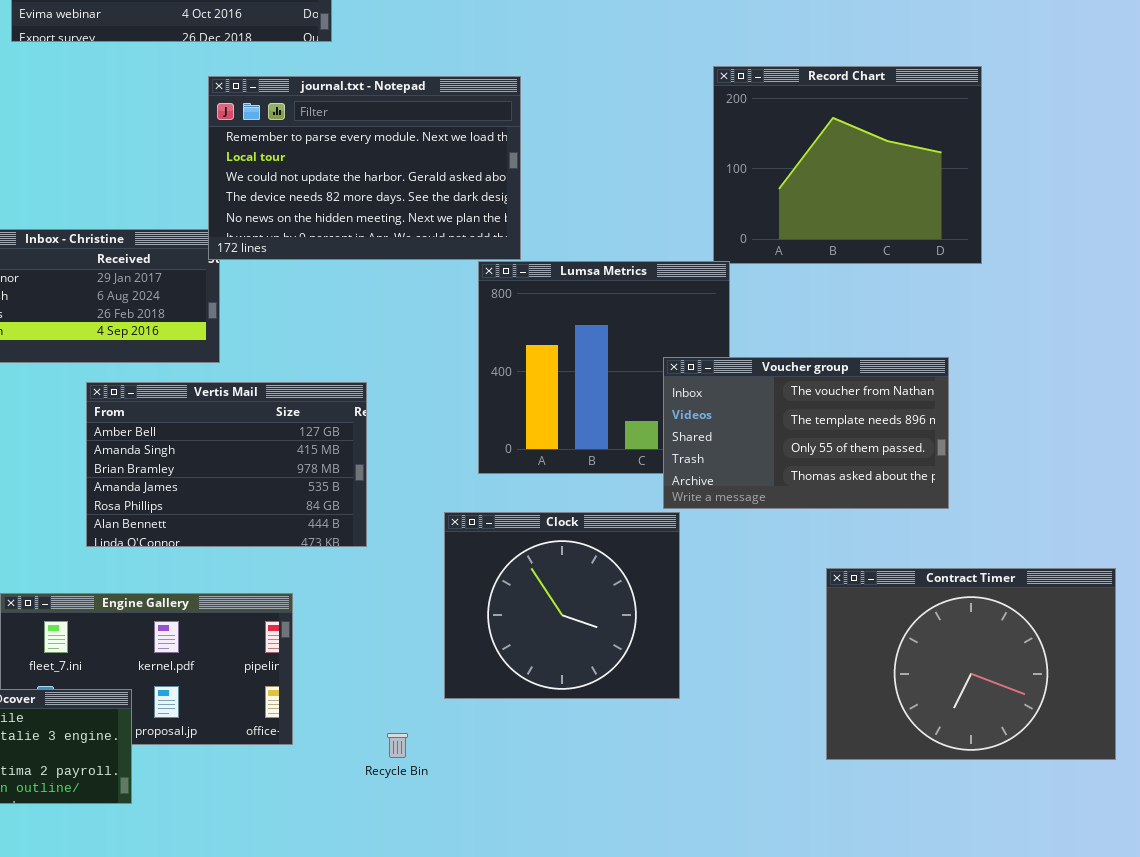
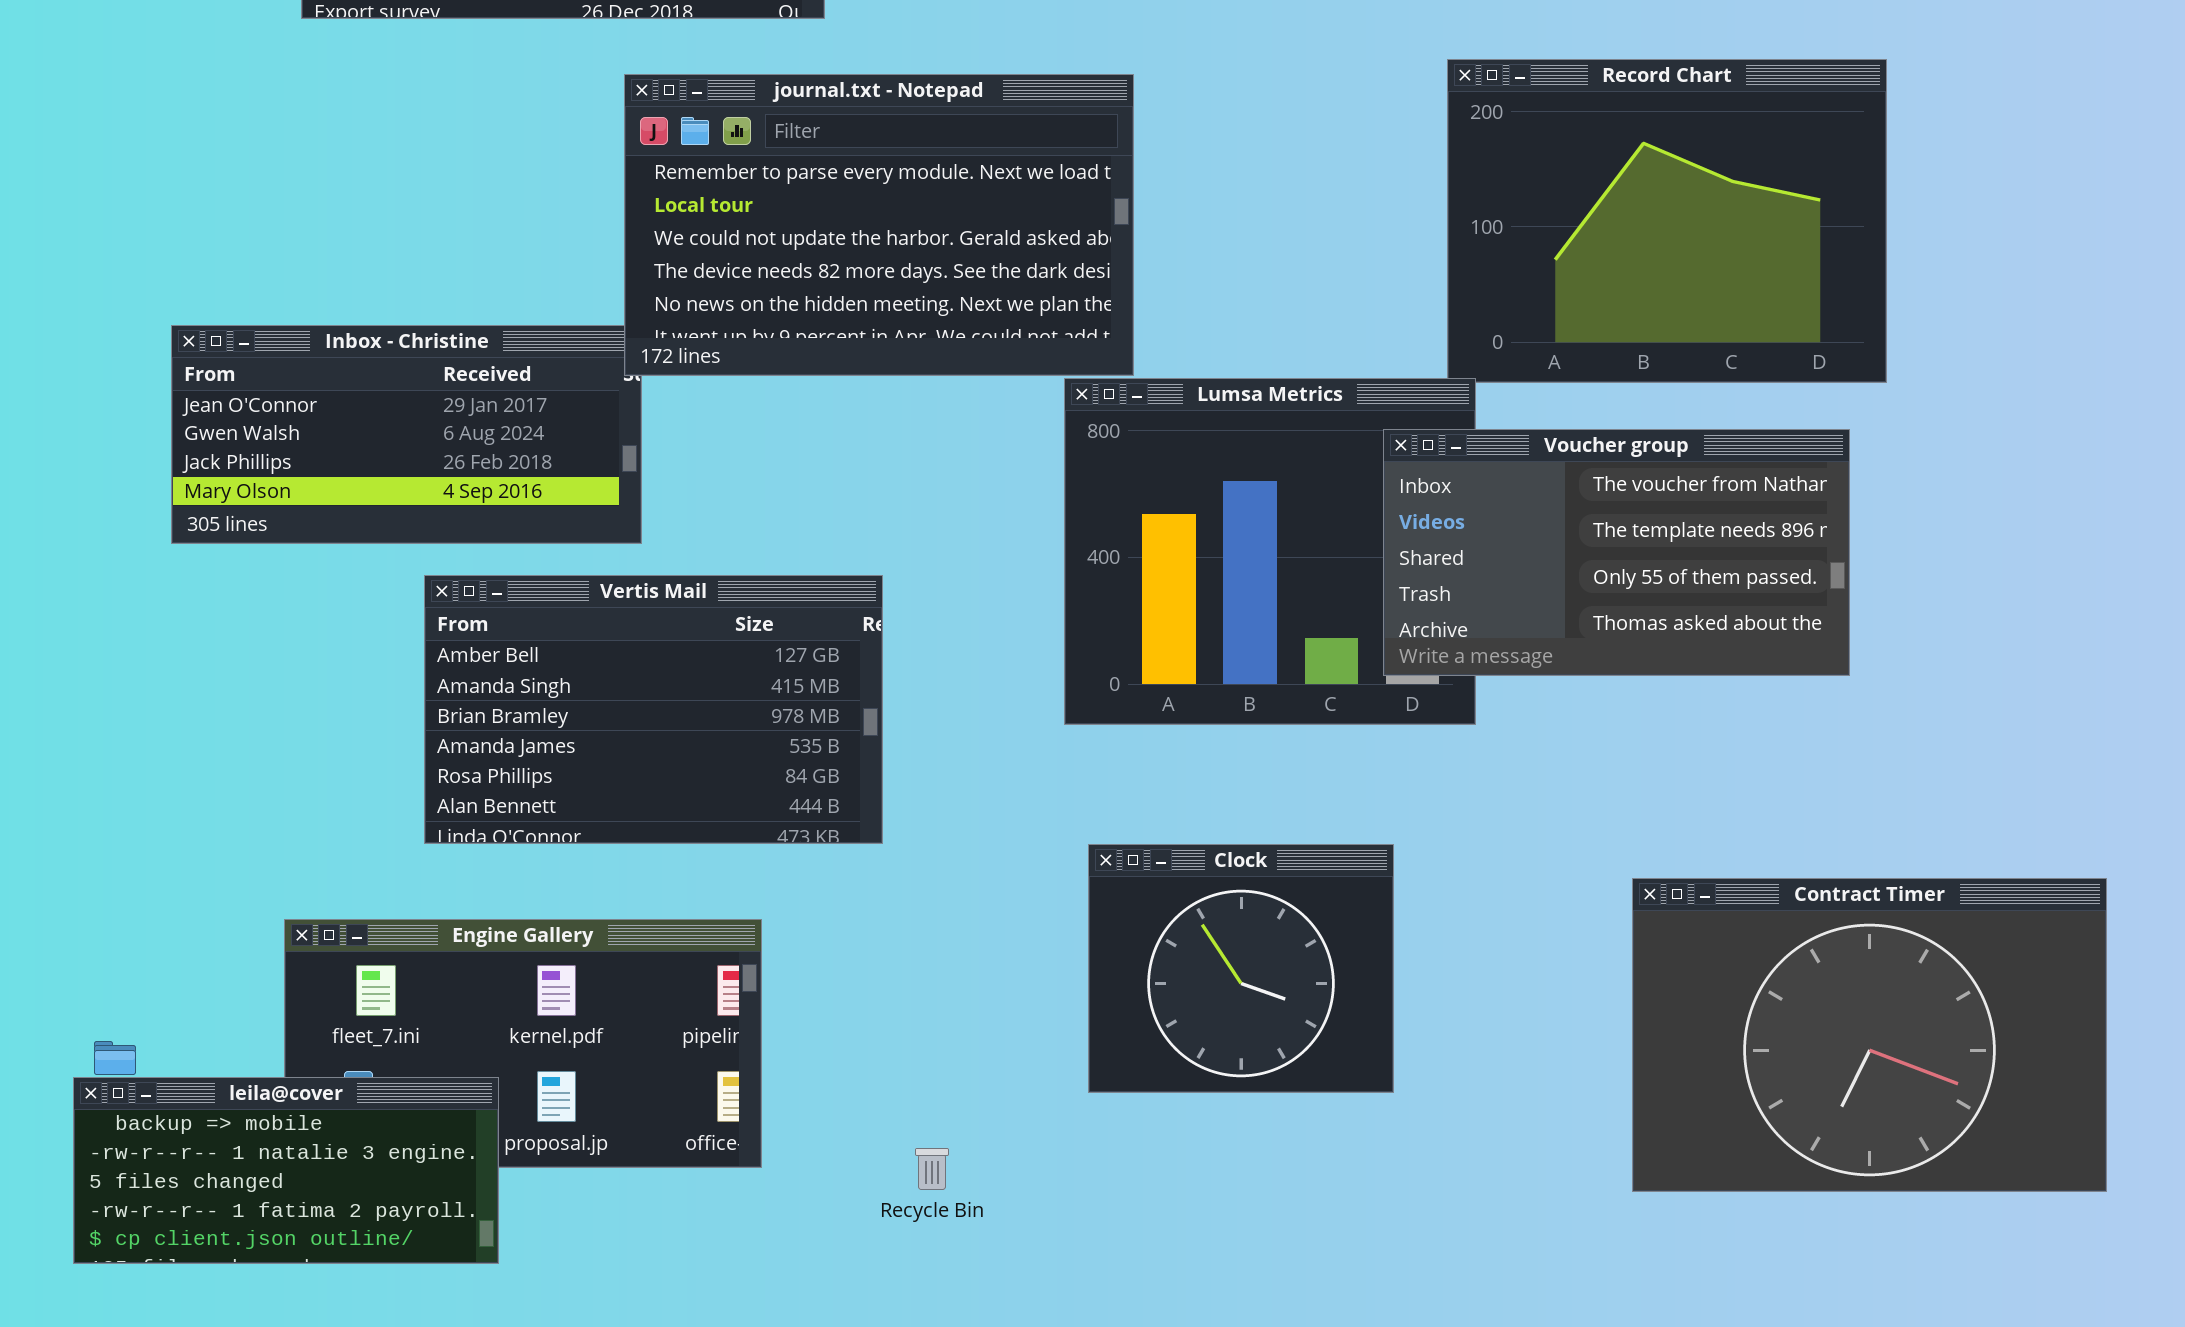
Voucher group: [663,357,949,509] -> [1383,429,1850,676], moved
Clock: [444,512,680,699] -> [1088,844,1394,1093], resized

